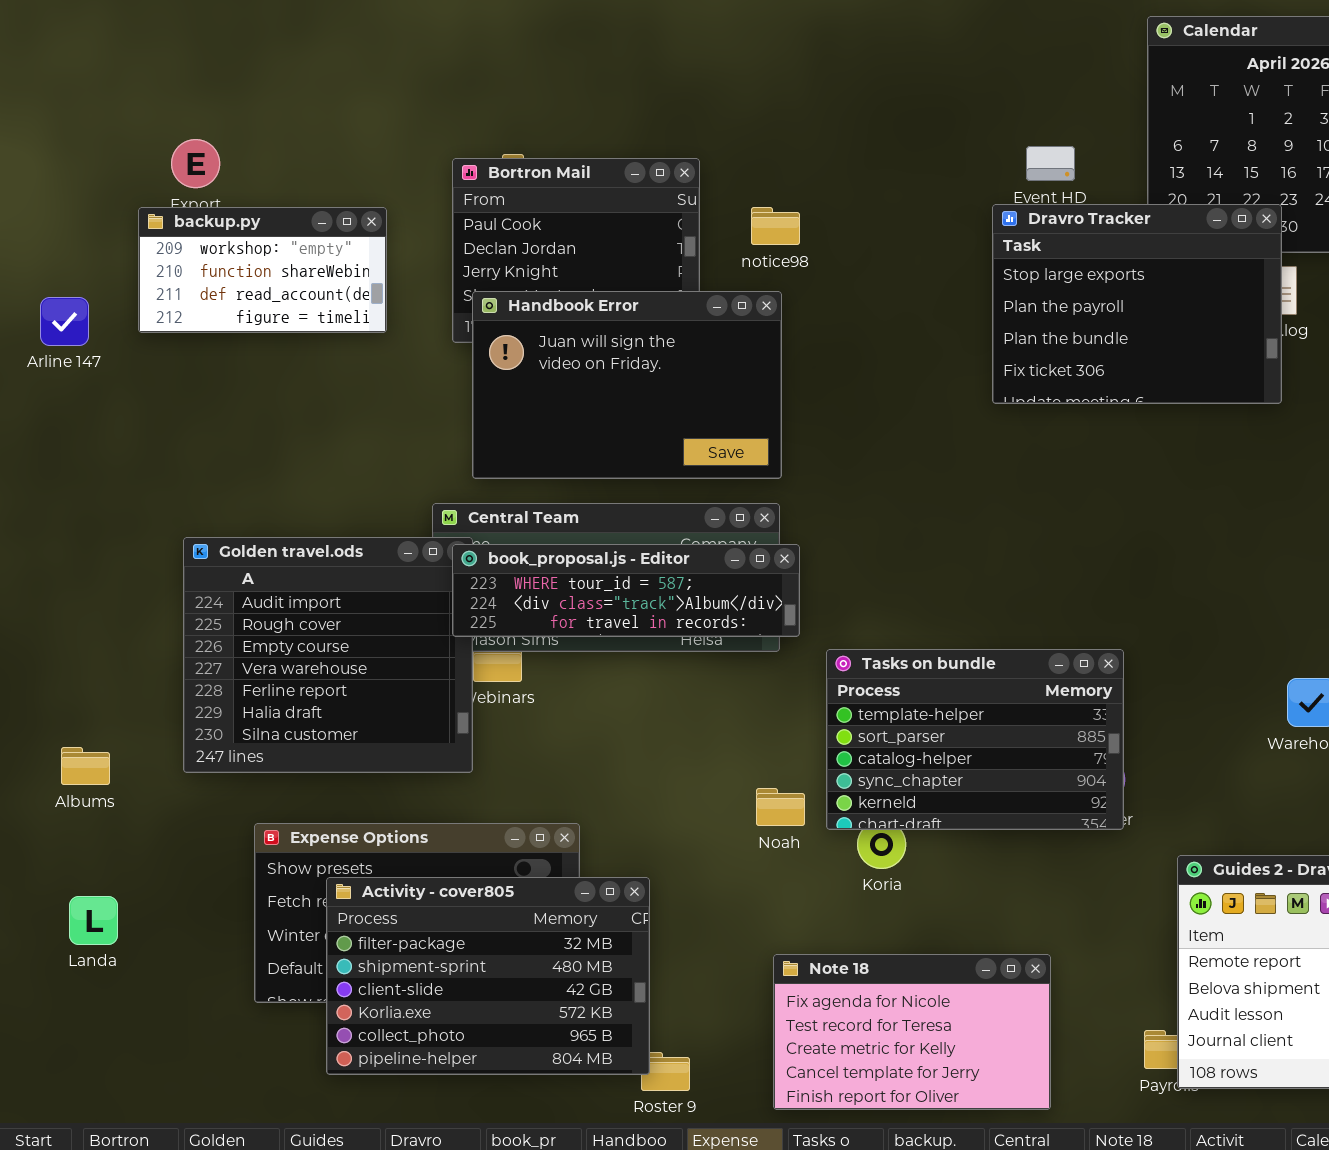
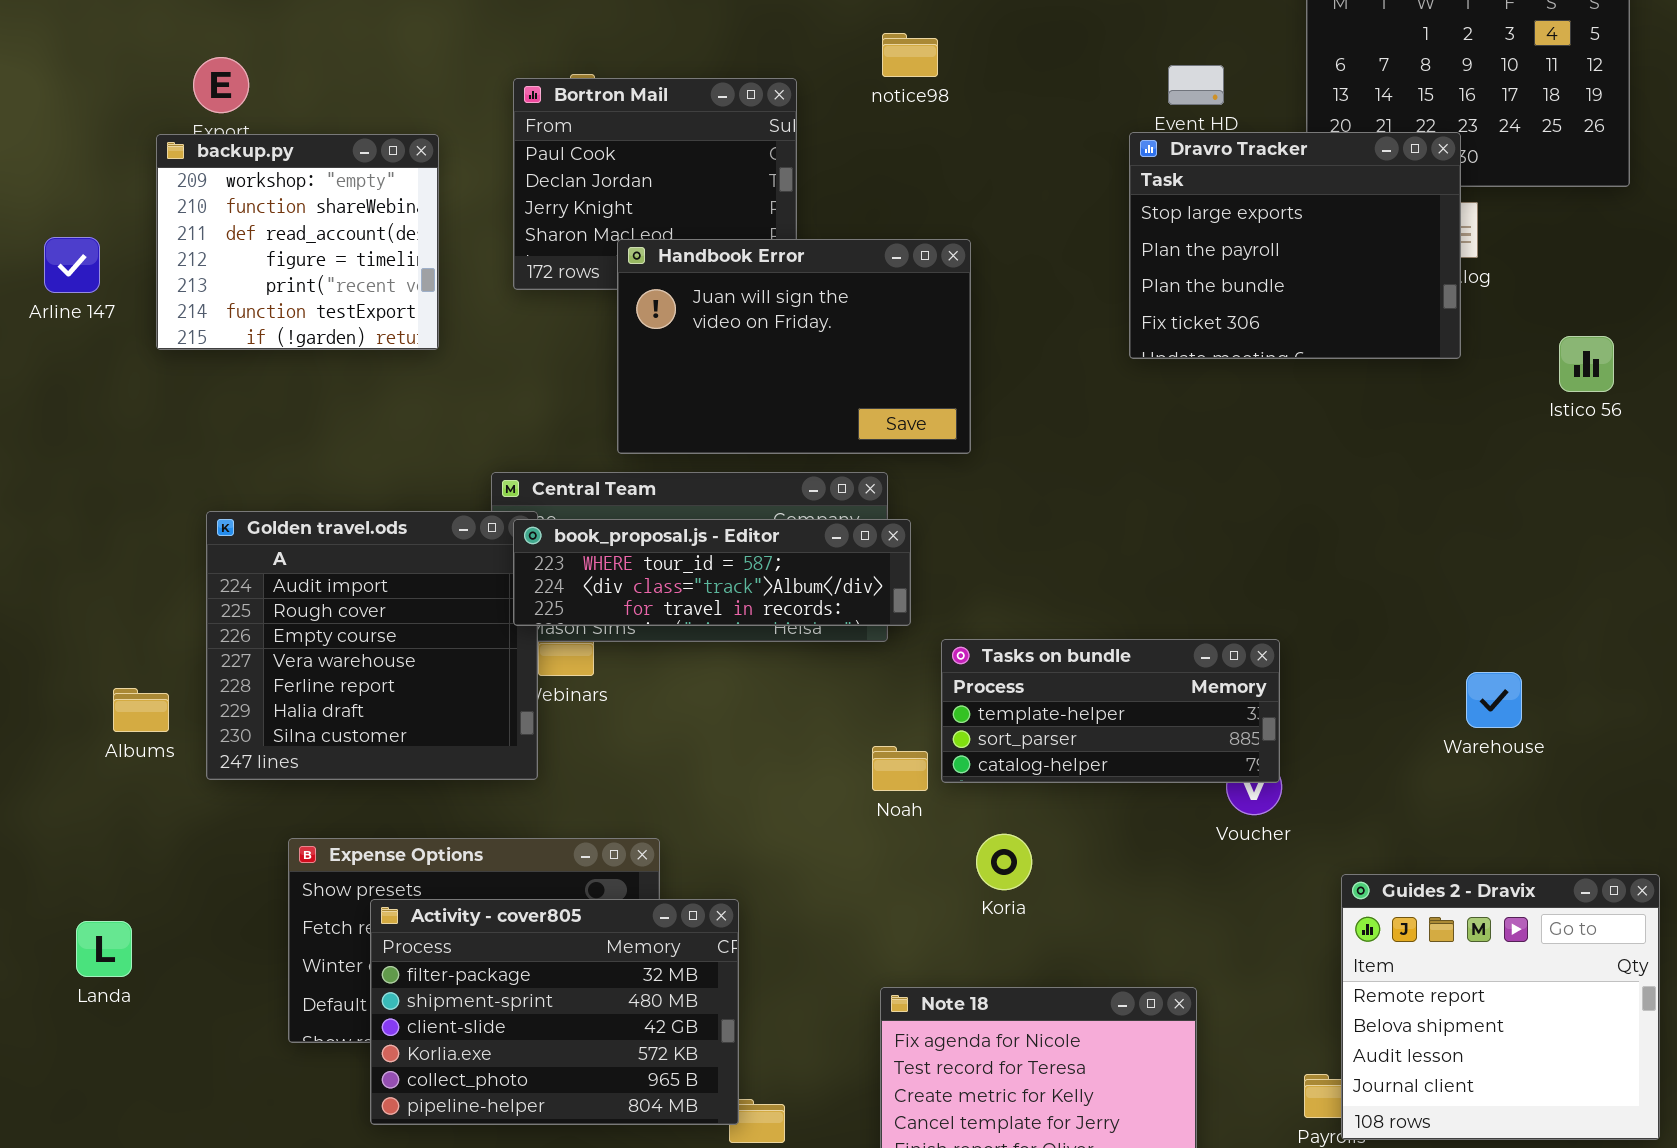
backup.py: [138,207,387,333] -> [156,134,439,350], resized
notice98: [751,207,800,245] -> [882,33,938,77], moved
Handbook Error: [472,291,782,479] -> [617,239,971,454], moved
Tasks on bundle: [826,649,1124,830] -> [941,639,1280,783], resized
Albums: [61,747,110,785] -> [113,688,169,732], moved
Noah: [756,788,805,826] -> [872,746,928,791], moved

